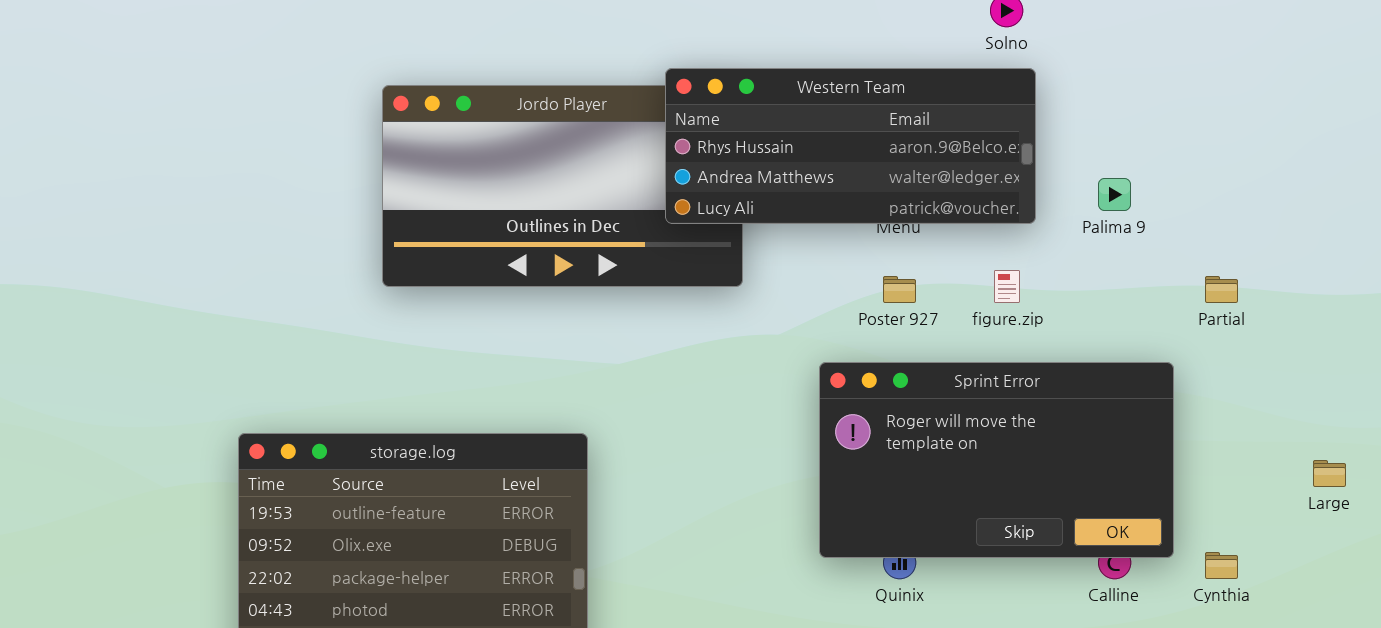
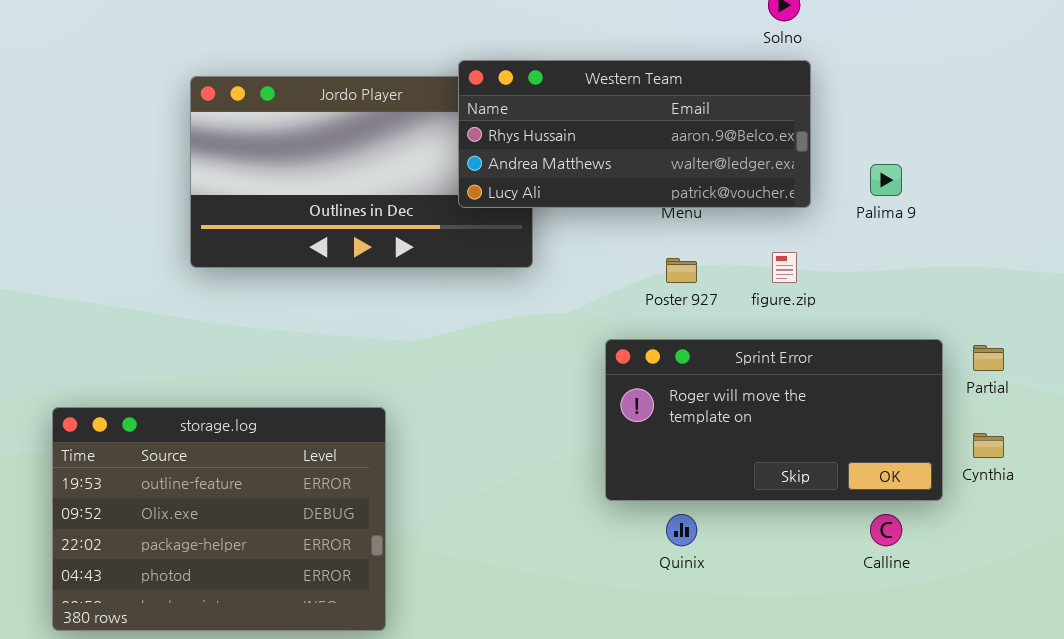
Partial: [1205,276,1238,303] -> [973,345,1004,371], moved
Sprint Error: [819,362,1174,558] -> [605,339,943,501], resized
Cynthia: [1205,552,1238,579] -> [973,433,1004,458], moved

